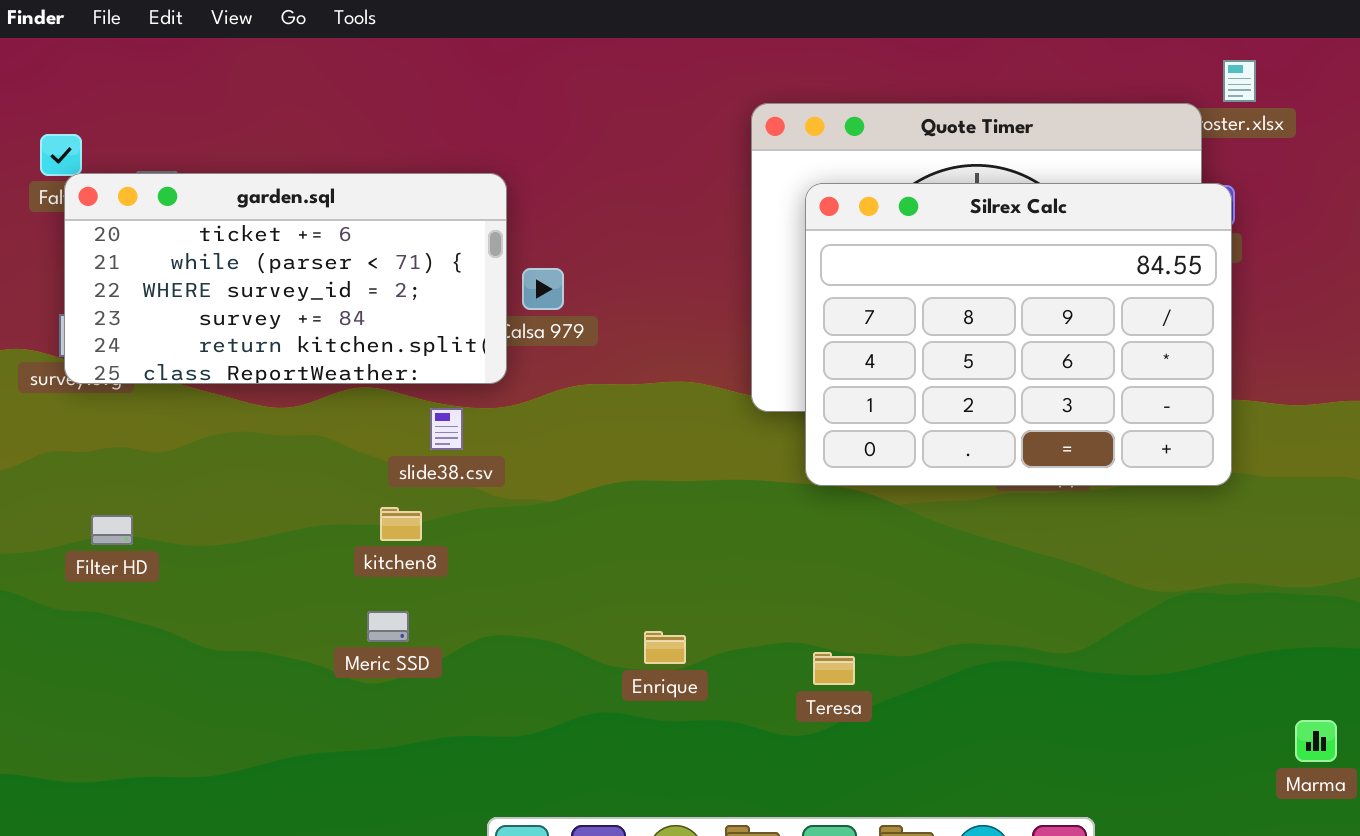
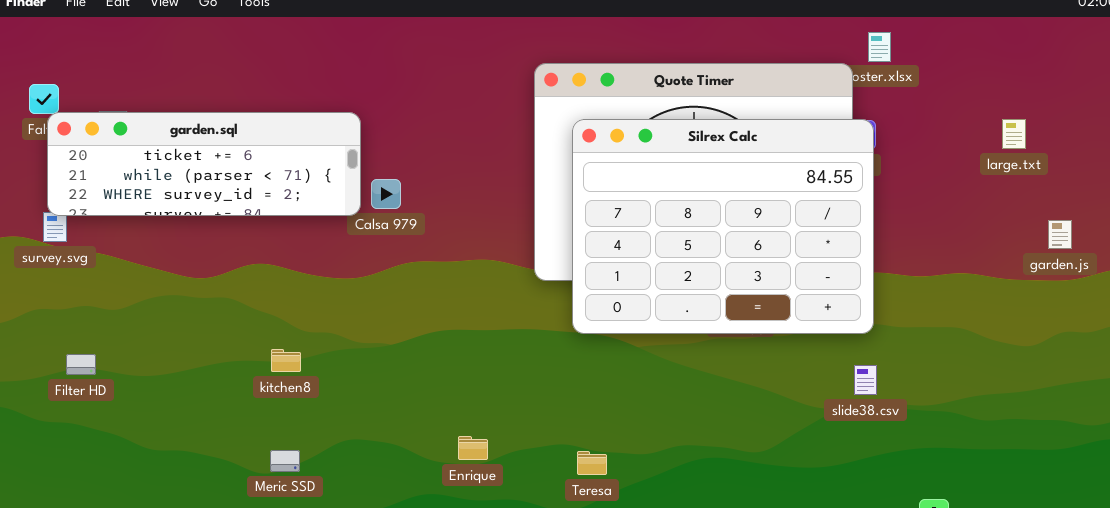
garden.sql: [64,173,507,384] -> [47,112,361,216], resized
slide38.csv: [430,408,463,450] -> [854,365,877,395], moved
Meric SSD: [367,611,409,642] -> [270,450,300,472], moved

